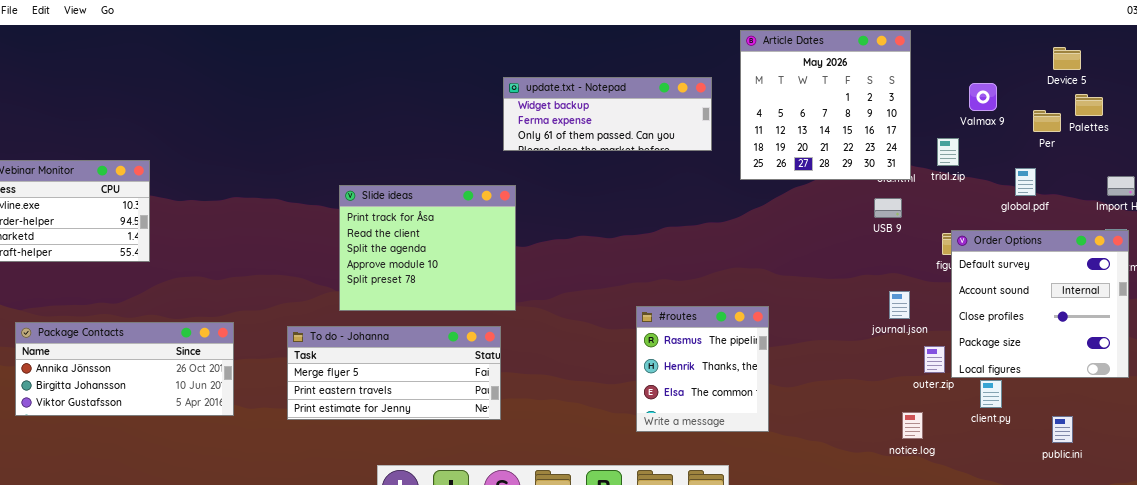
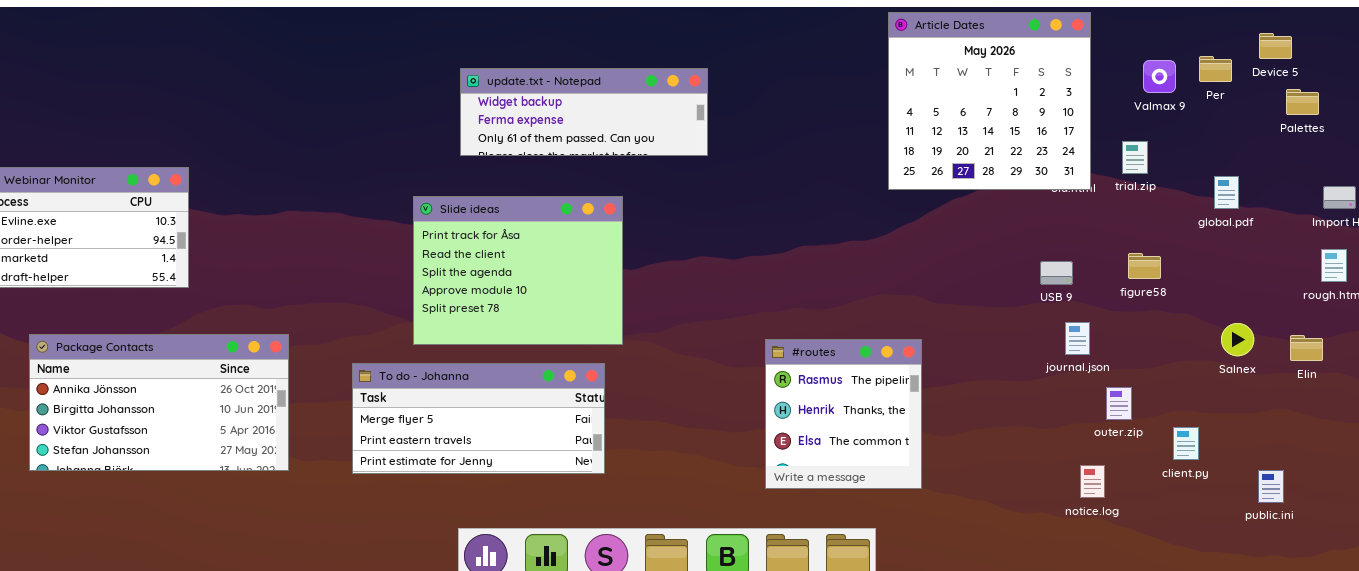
update.txt - Notepad: [503,77,712,151] -> [460,68,708,156], moved
Valmax 9: [969,83,997,111] -> [1143,60,1176,93], moved
Per: [1033,110,1061,132] -> [1199,56,1232,82], moved
USB 9: [874,198,902,218] -> [1040,261,1073,285], moved
Order Options: [951,230,1129,378] -> none, closed
Package Contacts: [15,322,234,416] -> [29,334,289,471], resized

